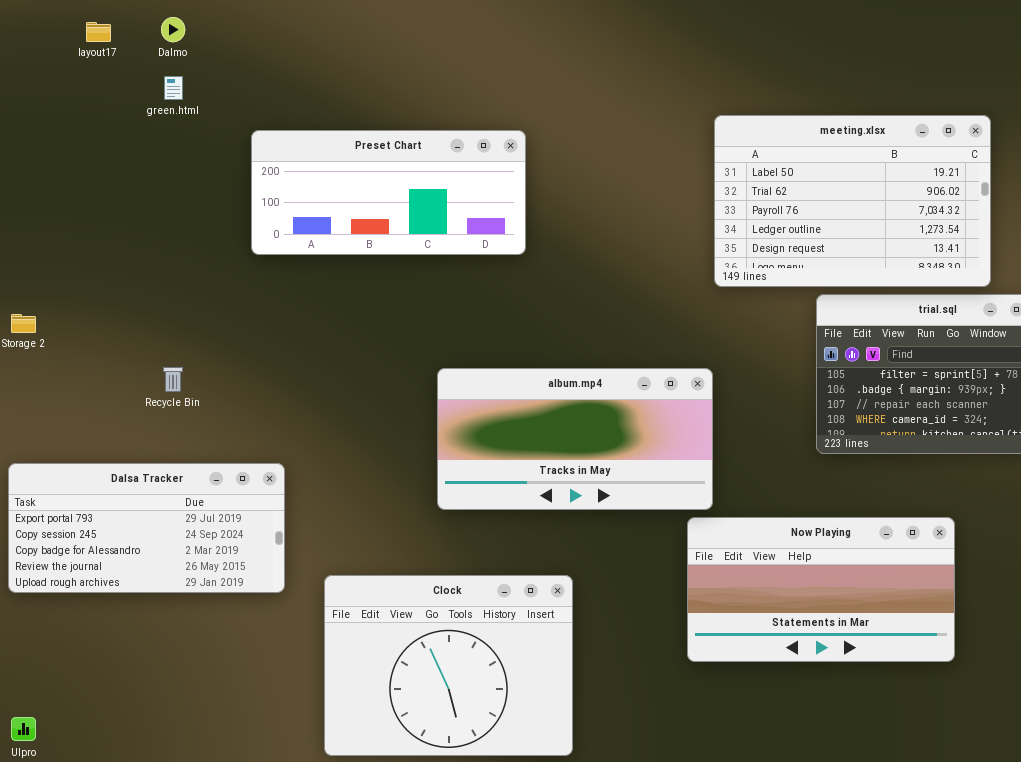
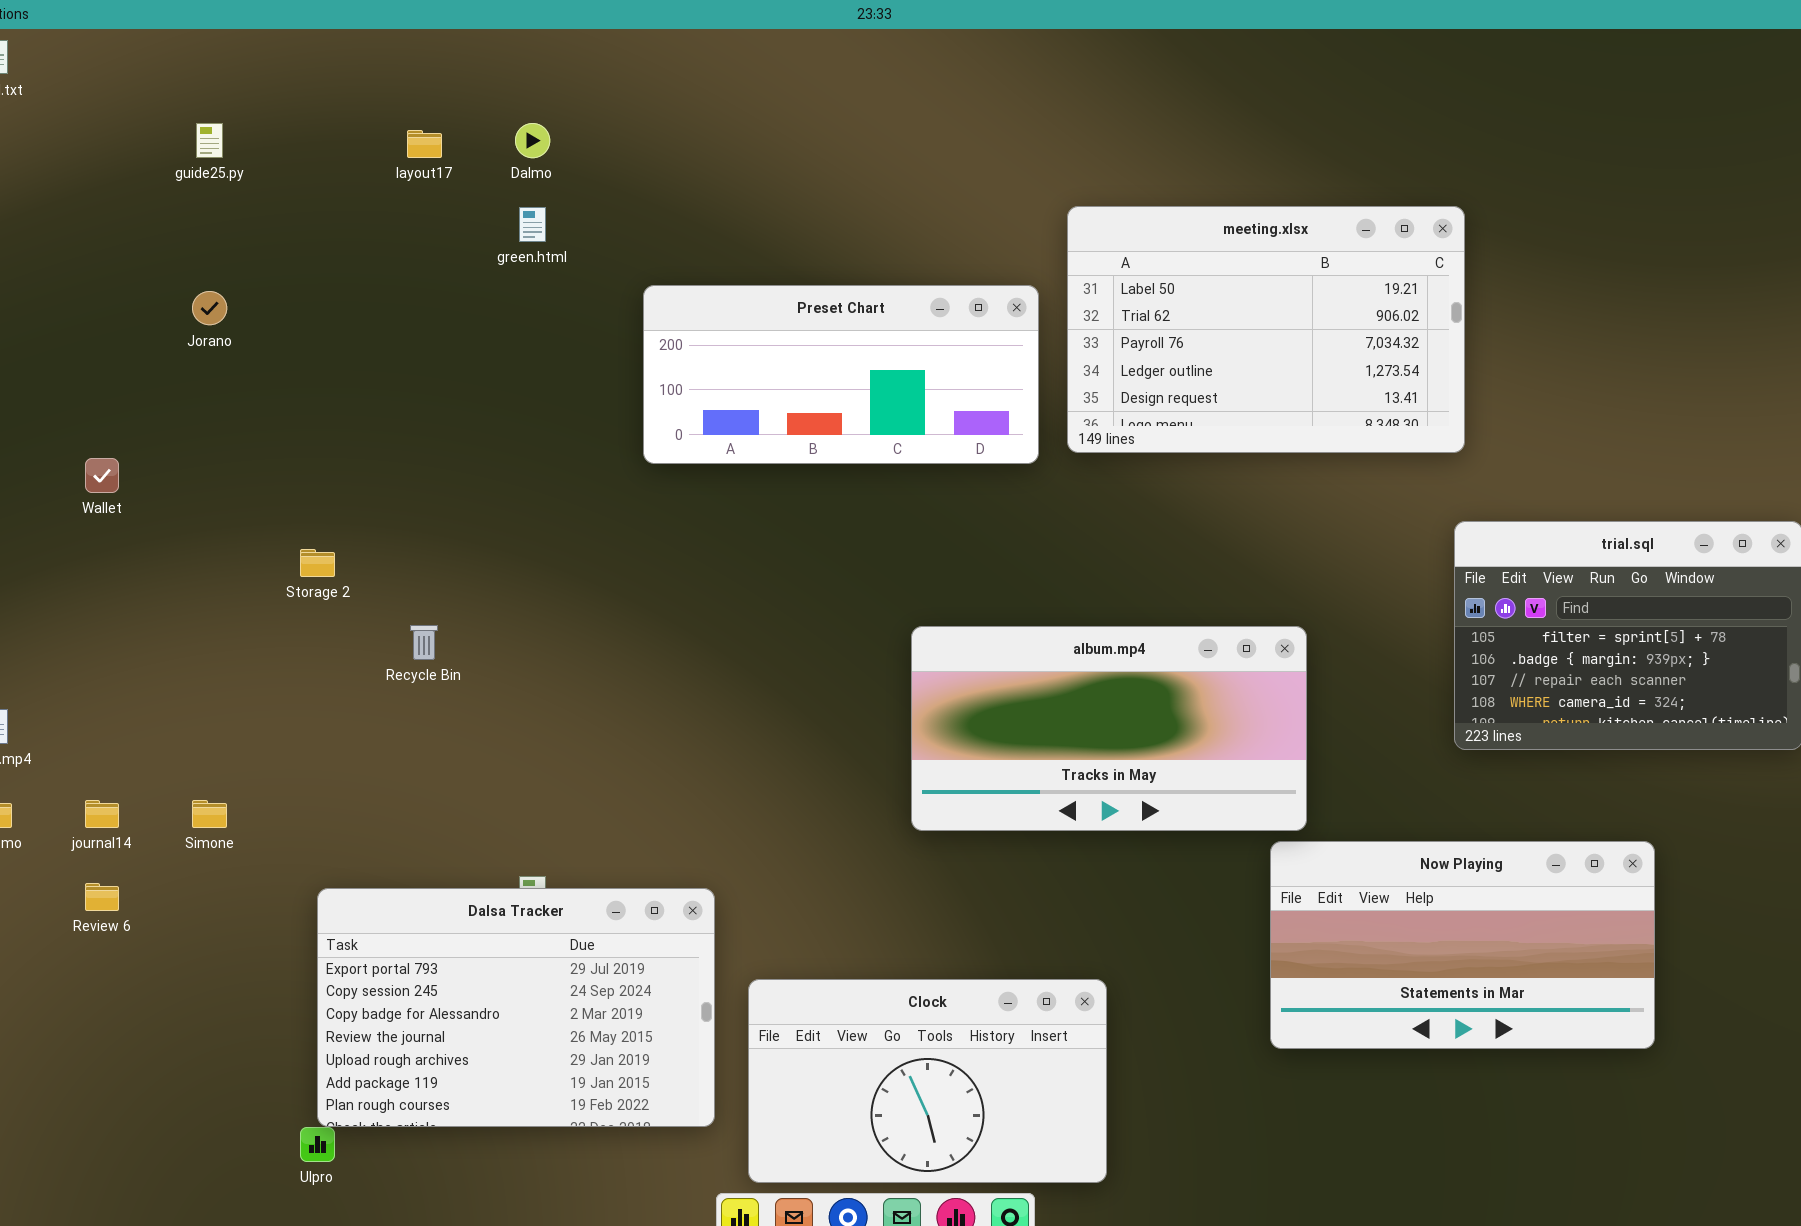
meeting.xlsx: [714,115,991,287] -> [1067,206,1465,453], moved
Recycle Bin: [163,367,183,392] -> [410,625,438,660], moved
Dalsa Tracker: [8,463,285,593] -> [317,888,715,1127], moved, resized
Clock: [324,575,573,756] -> [748,979,1107,1183], resized

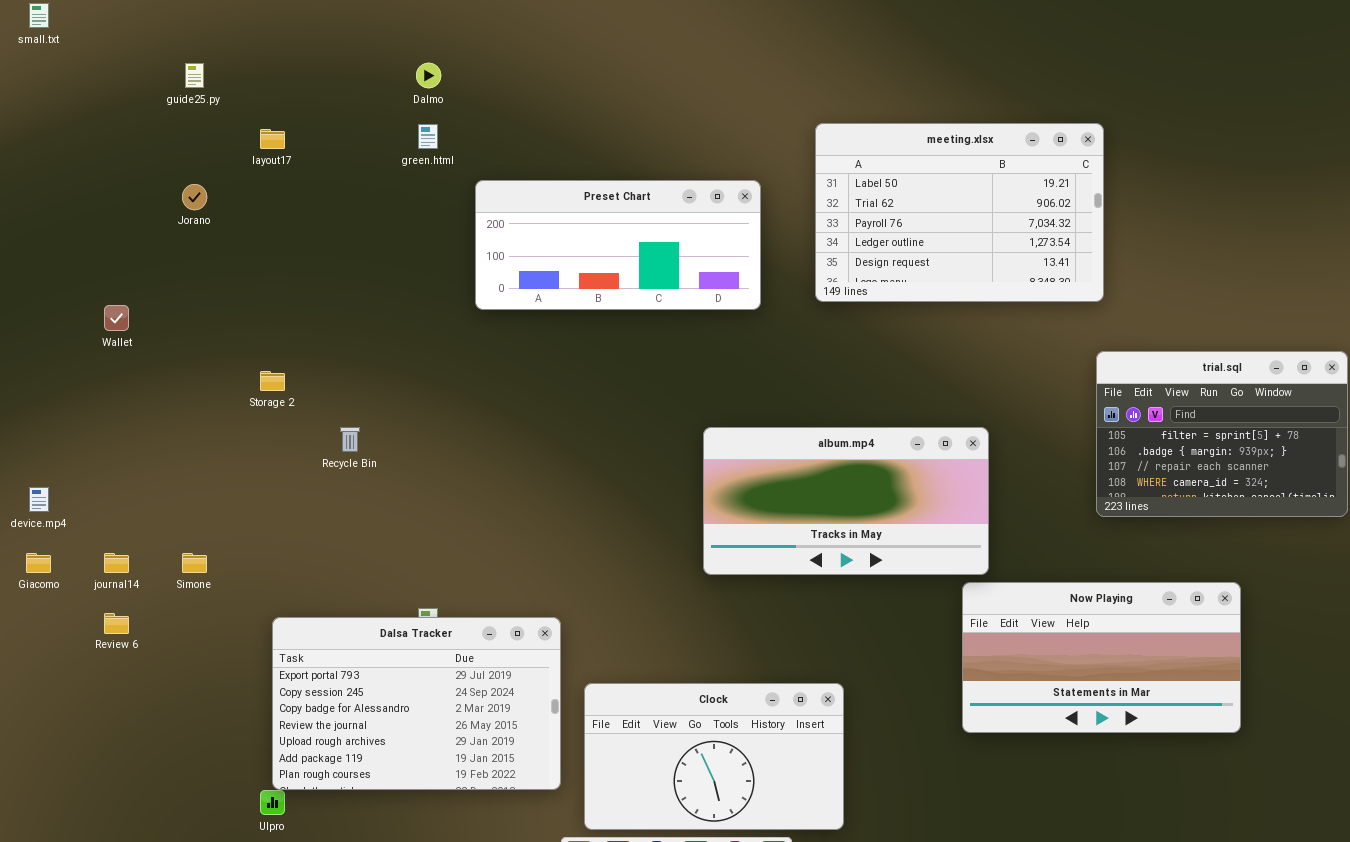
layout17: [407,130,442,158] -> [260,129,285,149], moved
Preset Chart: [643,285,1039,464] -> [475,180,761,310], moved

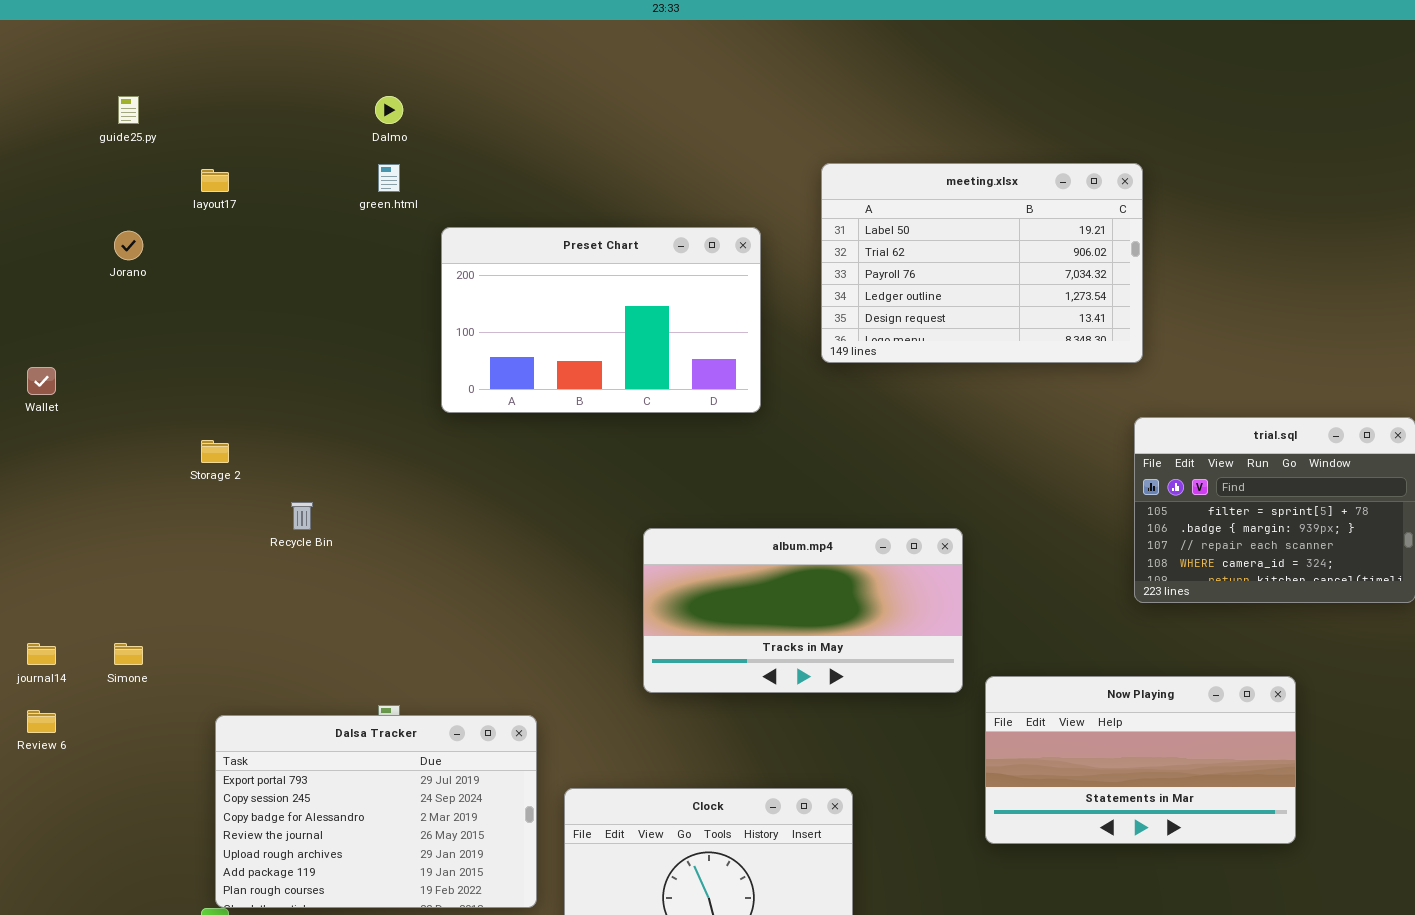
Preset Chart: [475,180,761,310] -> [441,227,761,413], resized
album.mp4: [703,427,989,575] -> [643,528,963,693], moved

